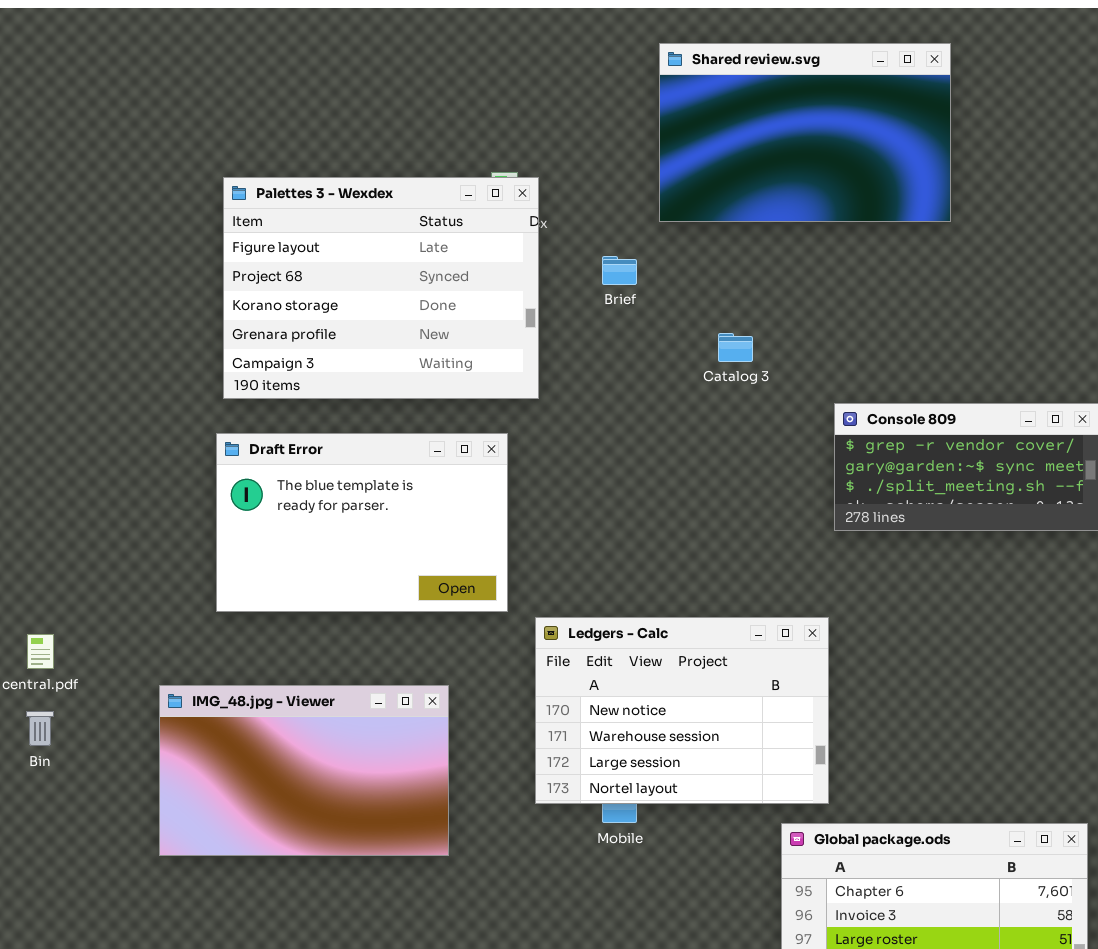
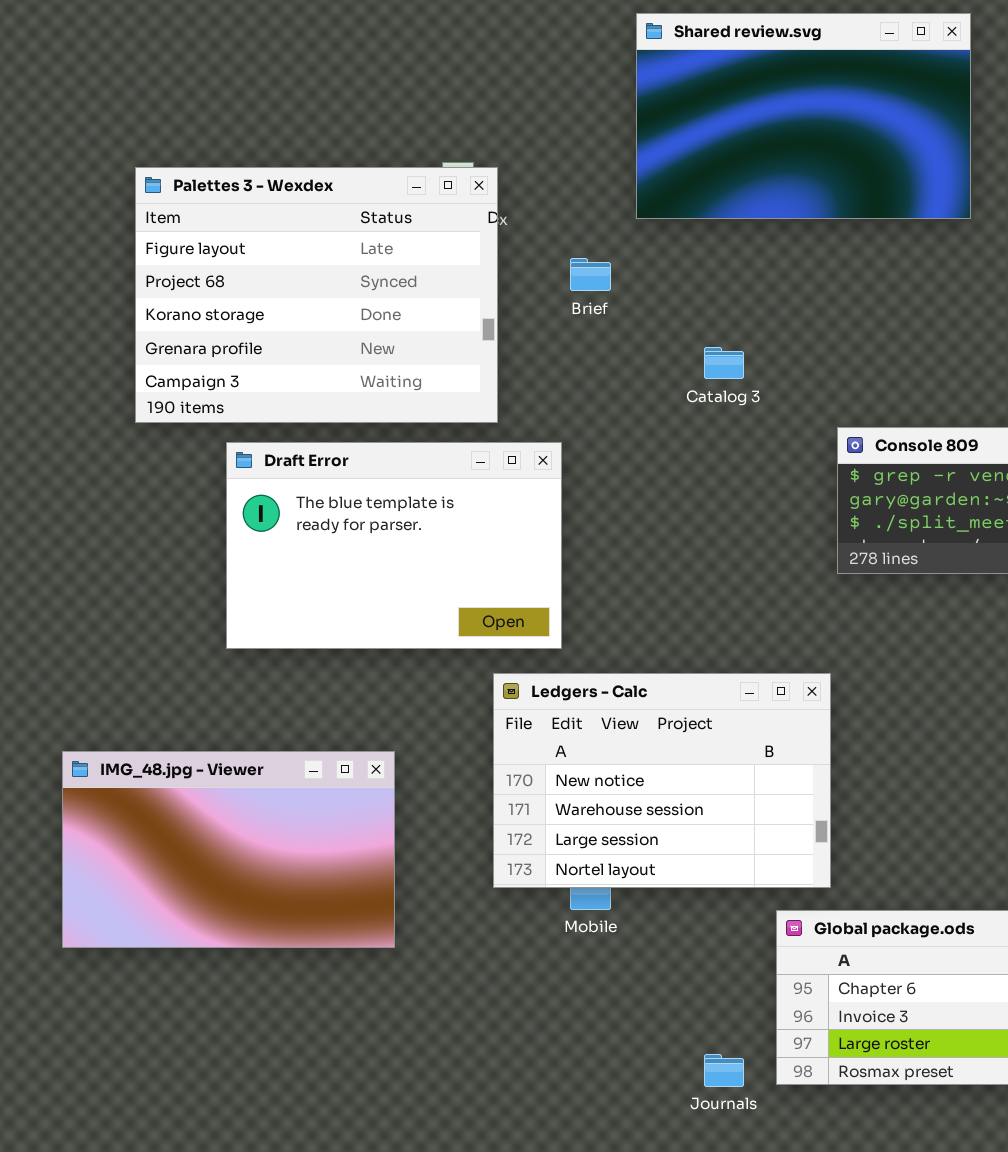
Draft Error: [216,433,508,612] -> [226,442,562,649], moved

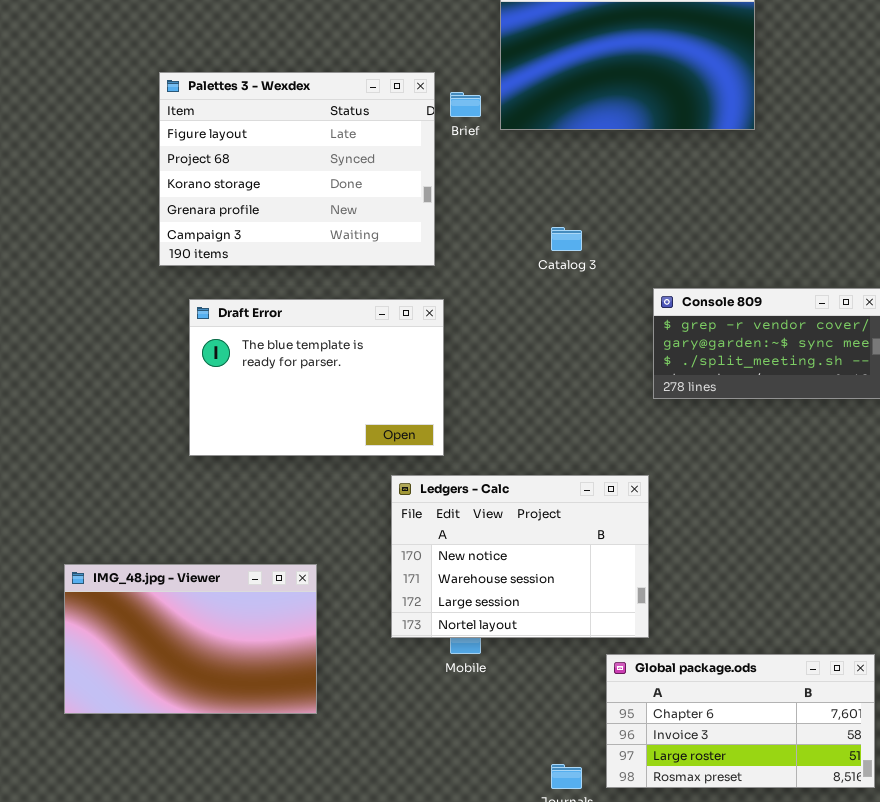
Palettes 3 - Wexdex: [135,167,498,423] -> [159,72,435,266], moved
Brief: [570,258,611,291] -> [450,92,481,117], moved
IMG_48.jpg - Viewer: [62,751,395,948] -> [64,564,317,714], moved

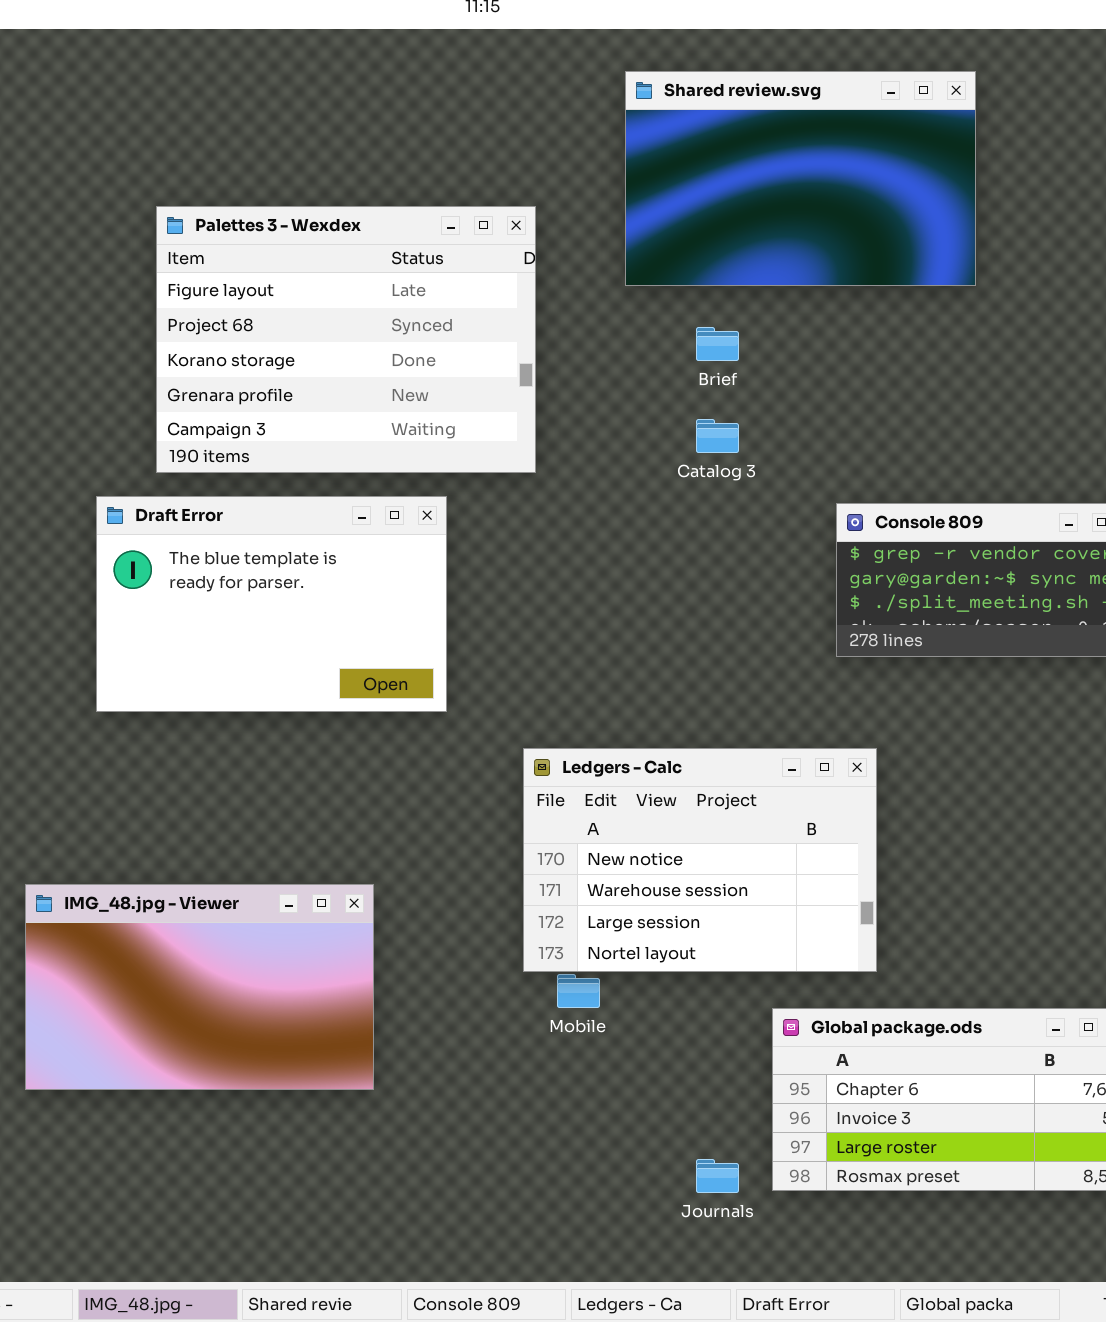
Brief: [450,92,481,117] -> [696,327,739,361], moved
Draft Error: [189,299,444,456] -> [96,496,447,712], moved
Ledgers - Calc: [391,475,649,638] -> [523,748,877,972], moved

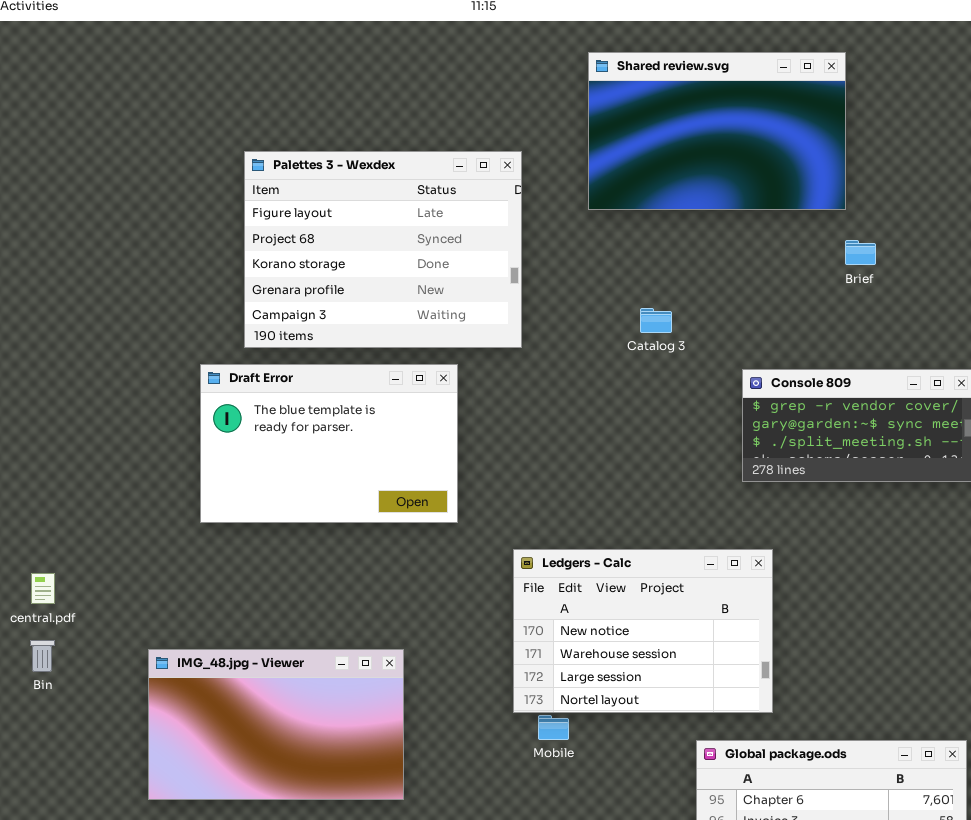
Brief: [696,327,739,361] -> [845,240,876,265], moved

